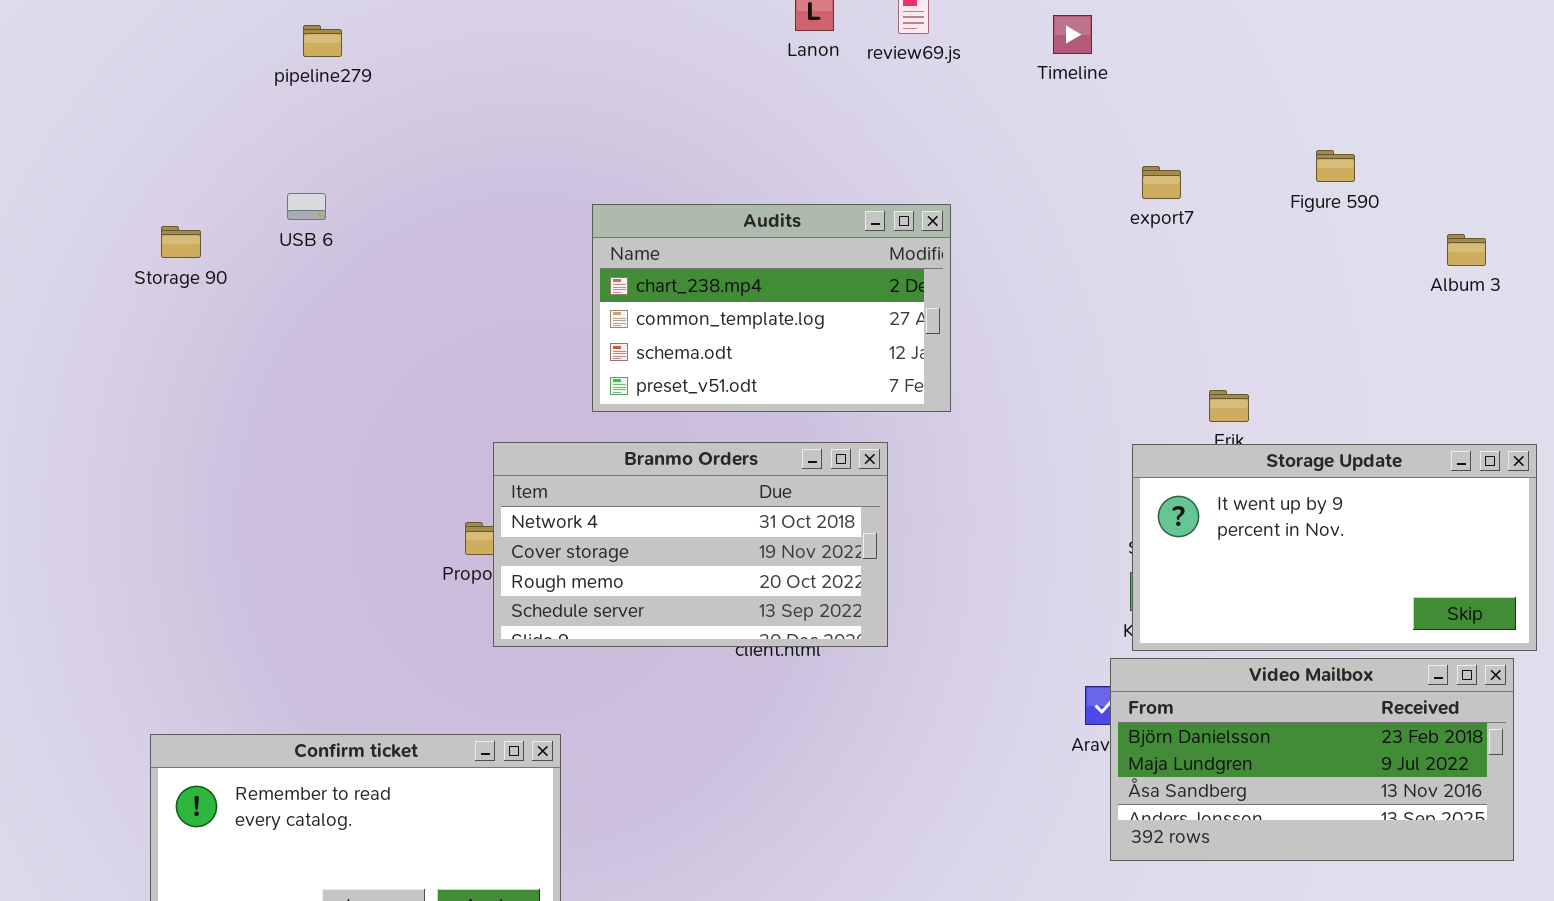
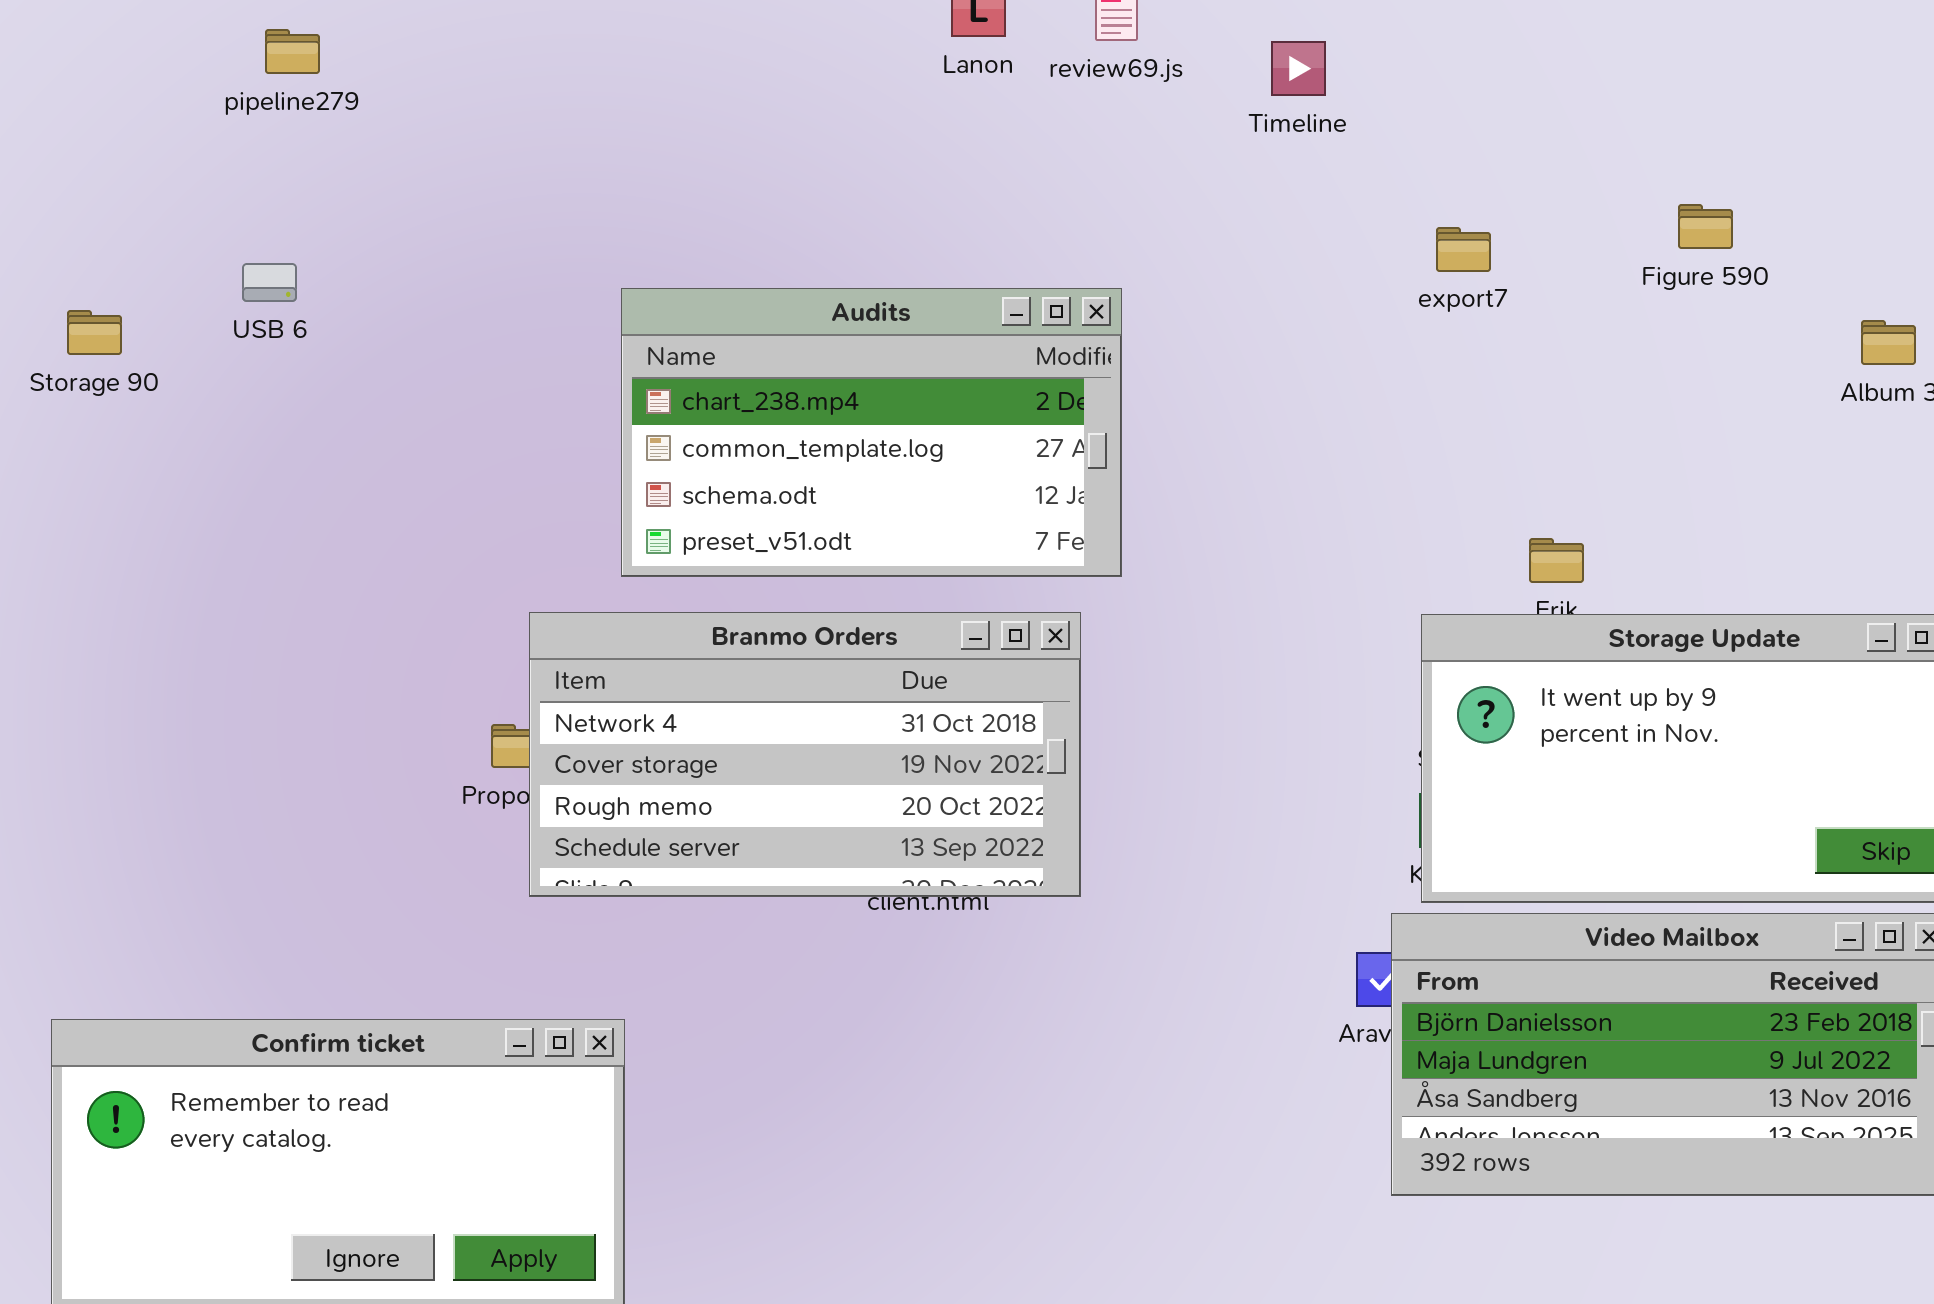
Timeline: [1053,15,1092,54] -> [1271,41,1326,96], moved
Audits: [592,204,951,412] -> [621,288,1122,577], moved

